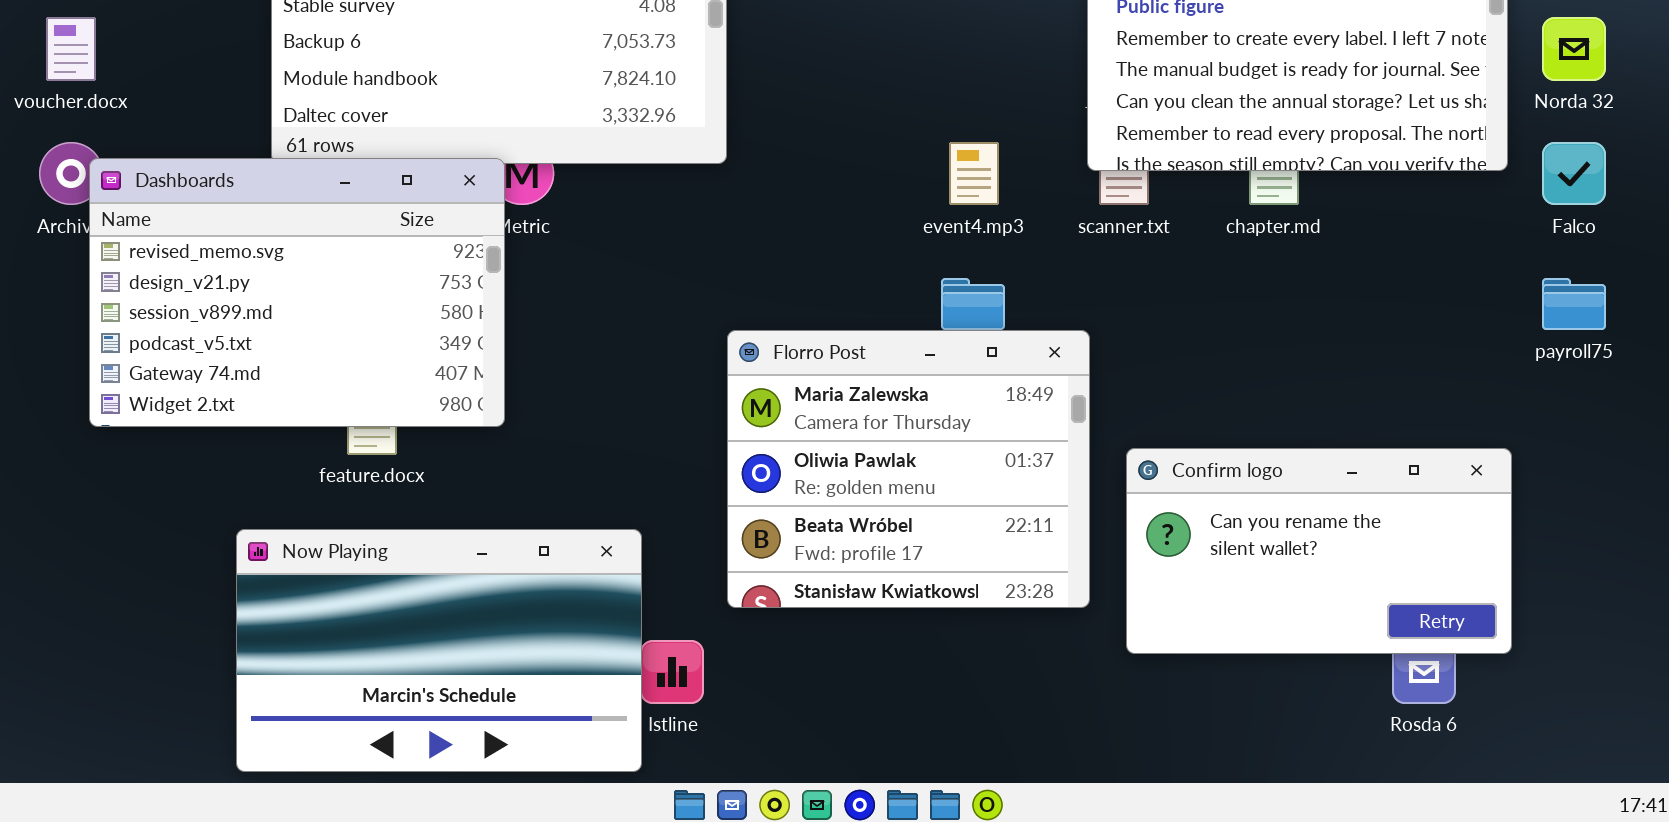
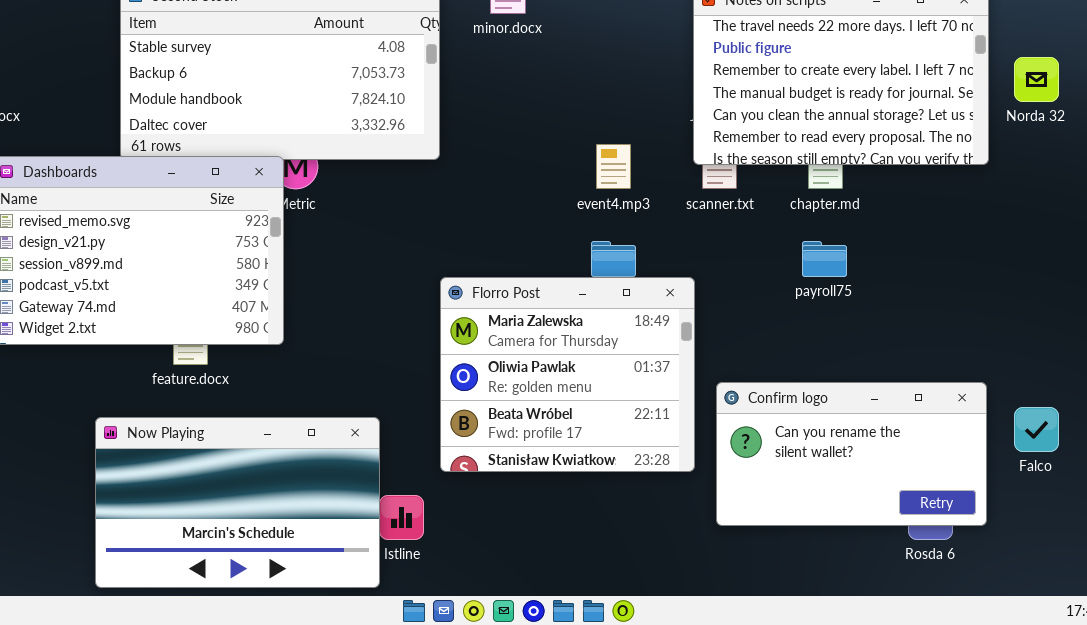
Falco: [1542,142,1606,205] -> [1014,407,1059,452], moved
payroll75: [1542,278,1606,330] -> [802,241,847,277], moved
Confirm logo: [1126,448,1512,654] -> [716,382,987,526], moved

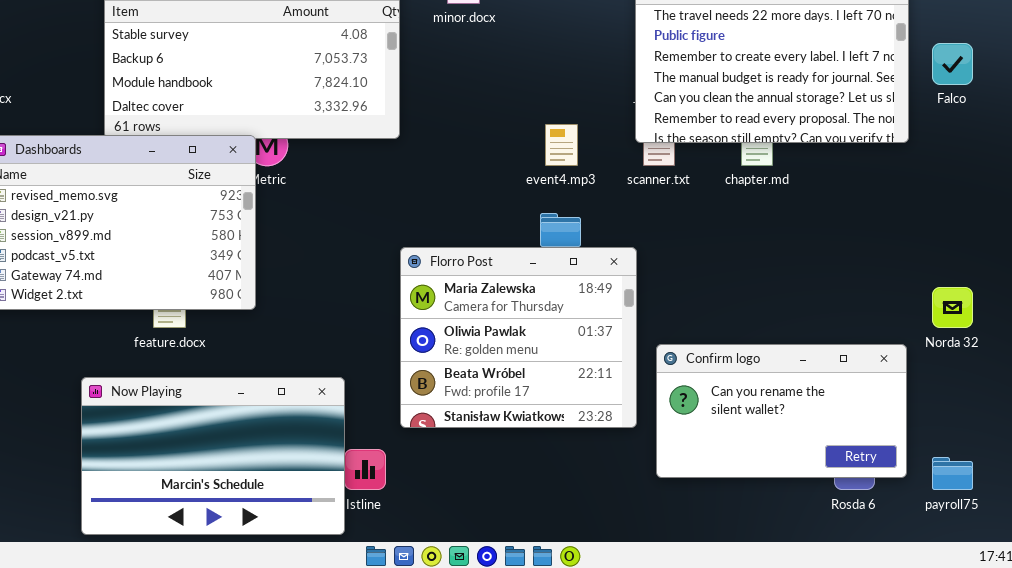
Norda 32: [1014,57,1059,102] -> [932,287,973,328], moved
payroll75: [802,241,847,277] -> [932,457,973,490], moved
Falco: [1014,407,1059,452] -> [932,43,973,85], moved

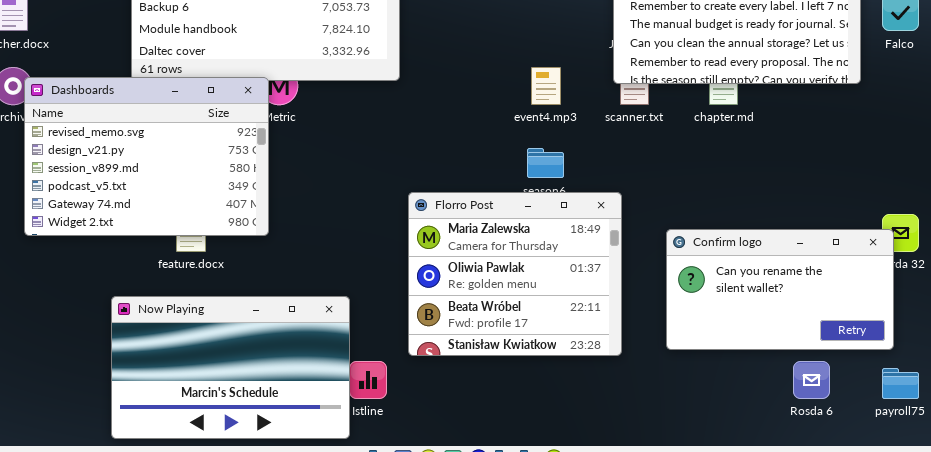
Florro Post: [400,247,637,428] -> [408,192,622,356], moved
Confirm logo: [656,344,907,478] -> [666,229,894,350], moved

